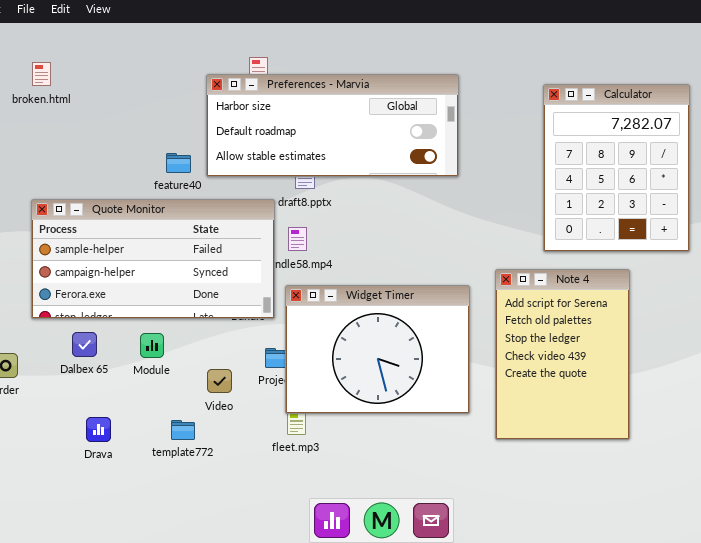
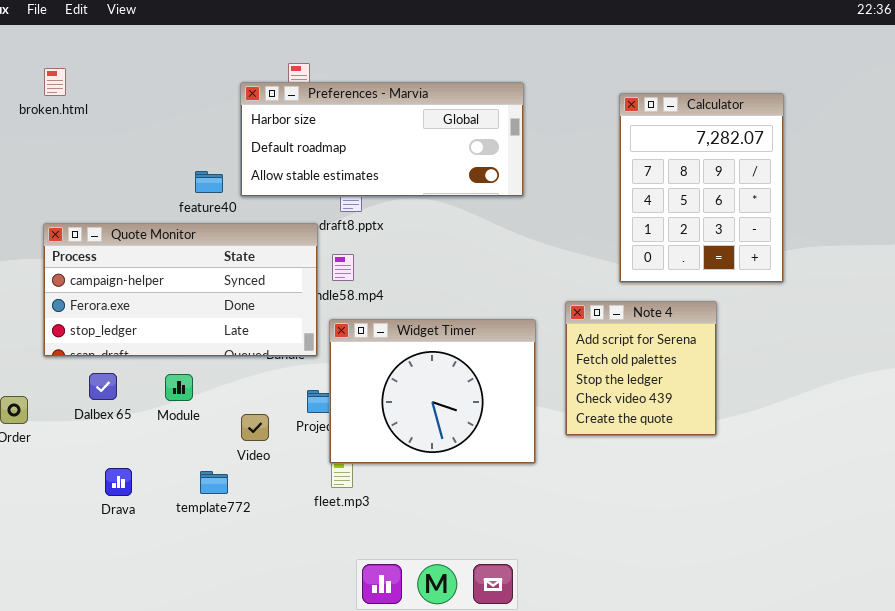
Quote Monitor: [31,199,275,319] -> [43,223,318,357], scrolled down 1 row
Note 4: [495,269,630,440] -> [565,301,717,436], resized

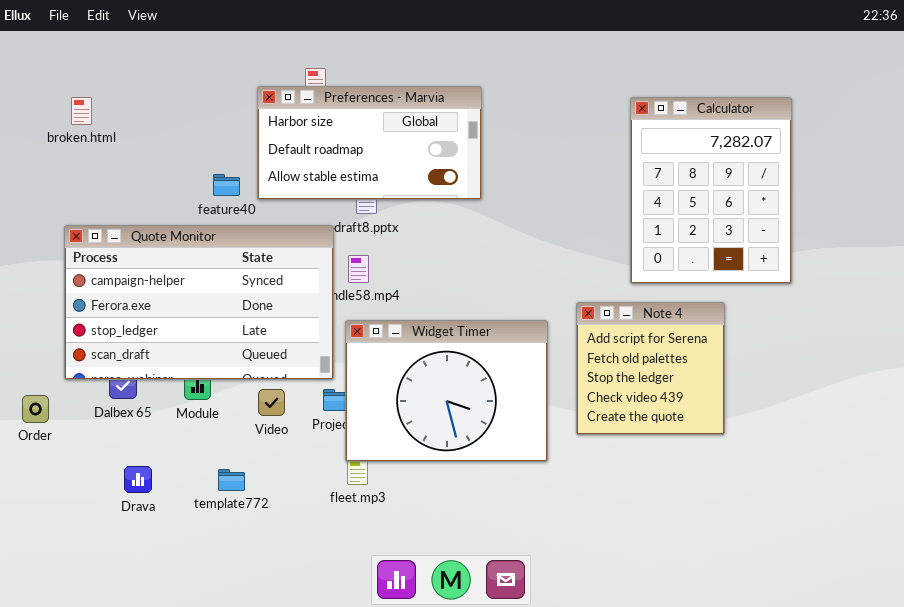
broken.html: [44,68,66,96] -> [71,97,92,125], moved
Preferences - Marvia: [240,82,524,197] -> [257,86,482,200], resized
Quote Monitor: [43,223,318,357] -> [64,225,334,380], resized
Video: [241,414,269,441] -> [258,389,285,416], moved

